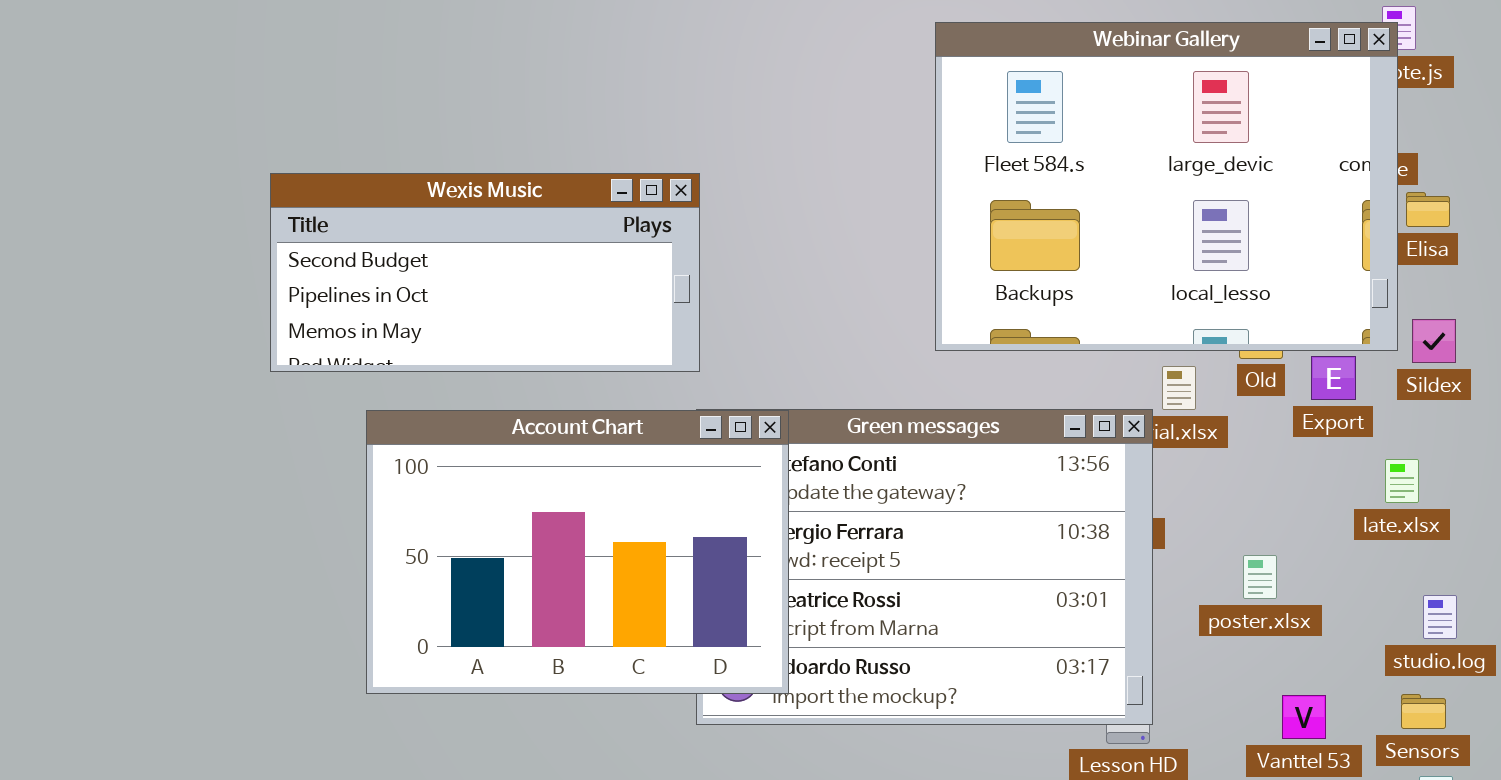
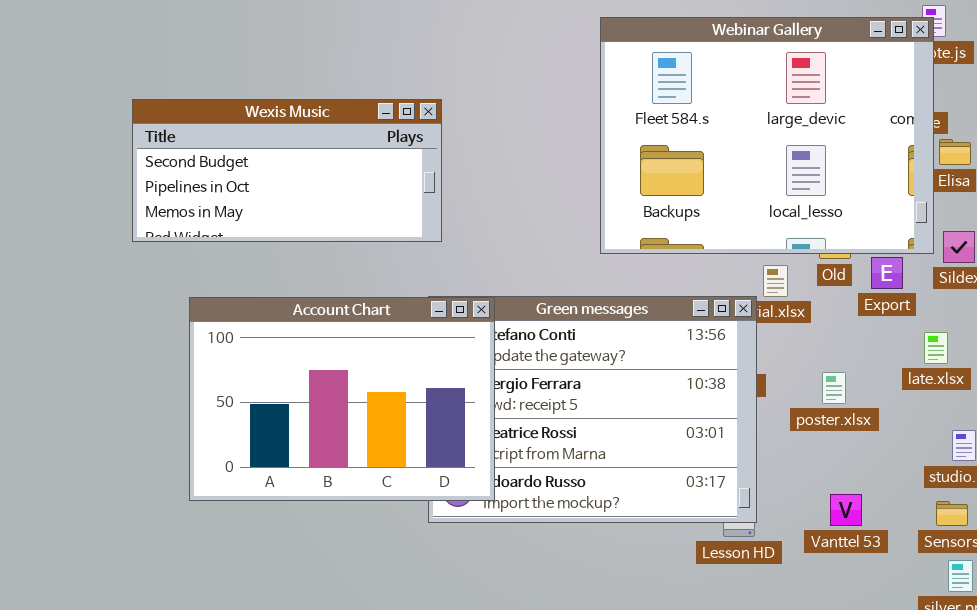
Wexis Music: [270,173,700,372] -> [132,99,442,242], moved
poster.xlsx: [1243,555,1277,599] -> [822,372,846,404], moved
Vanttel 53: [1282,695,1326,739] -> [830,494,862,526], moved

